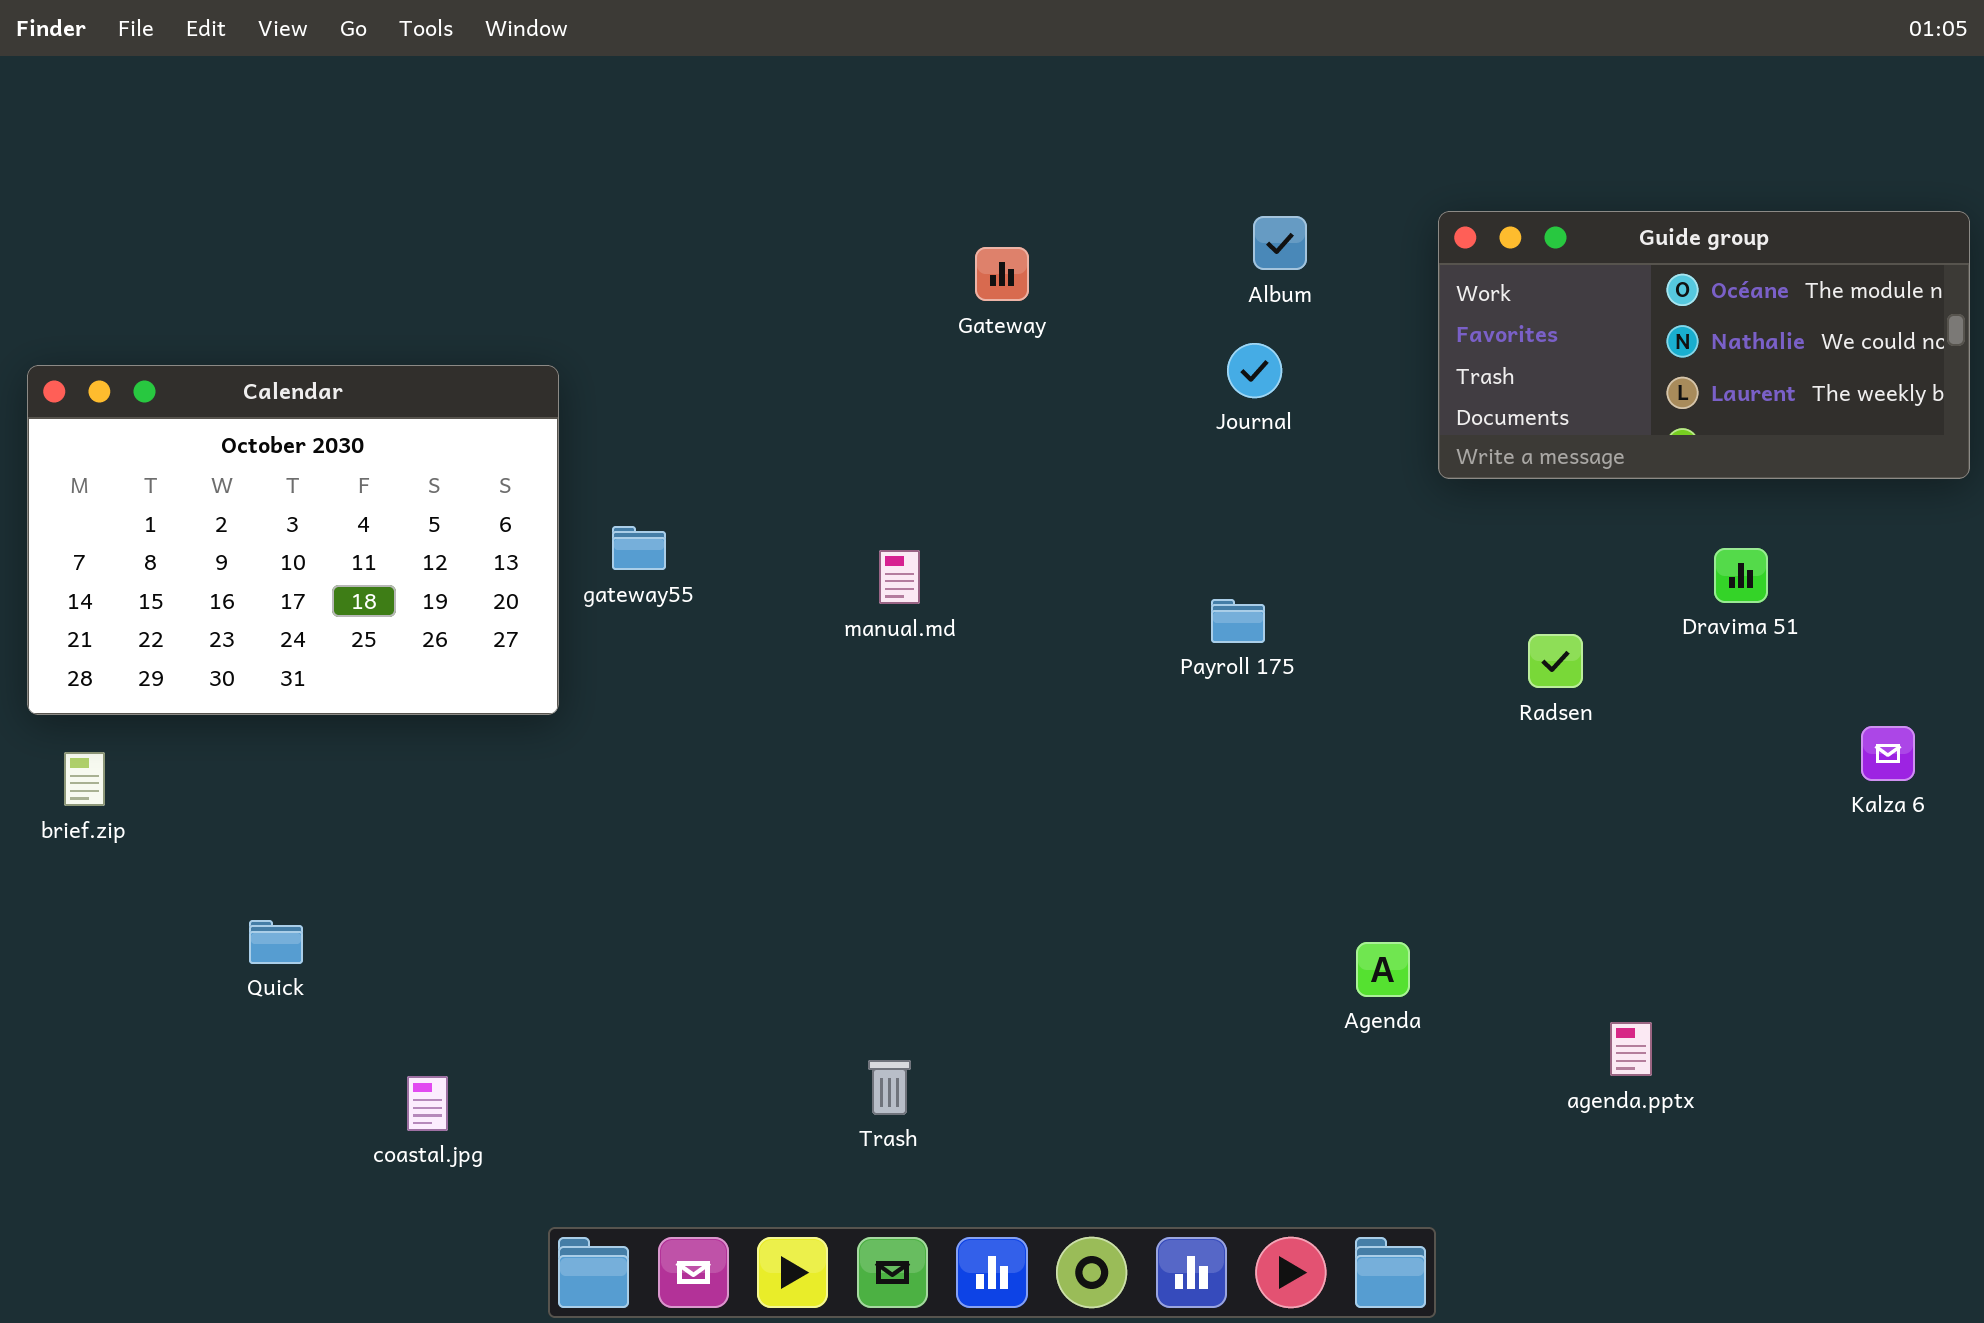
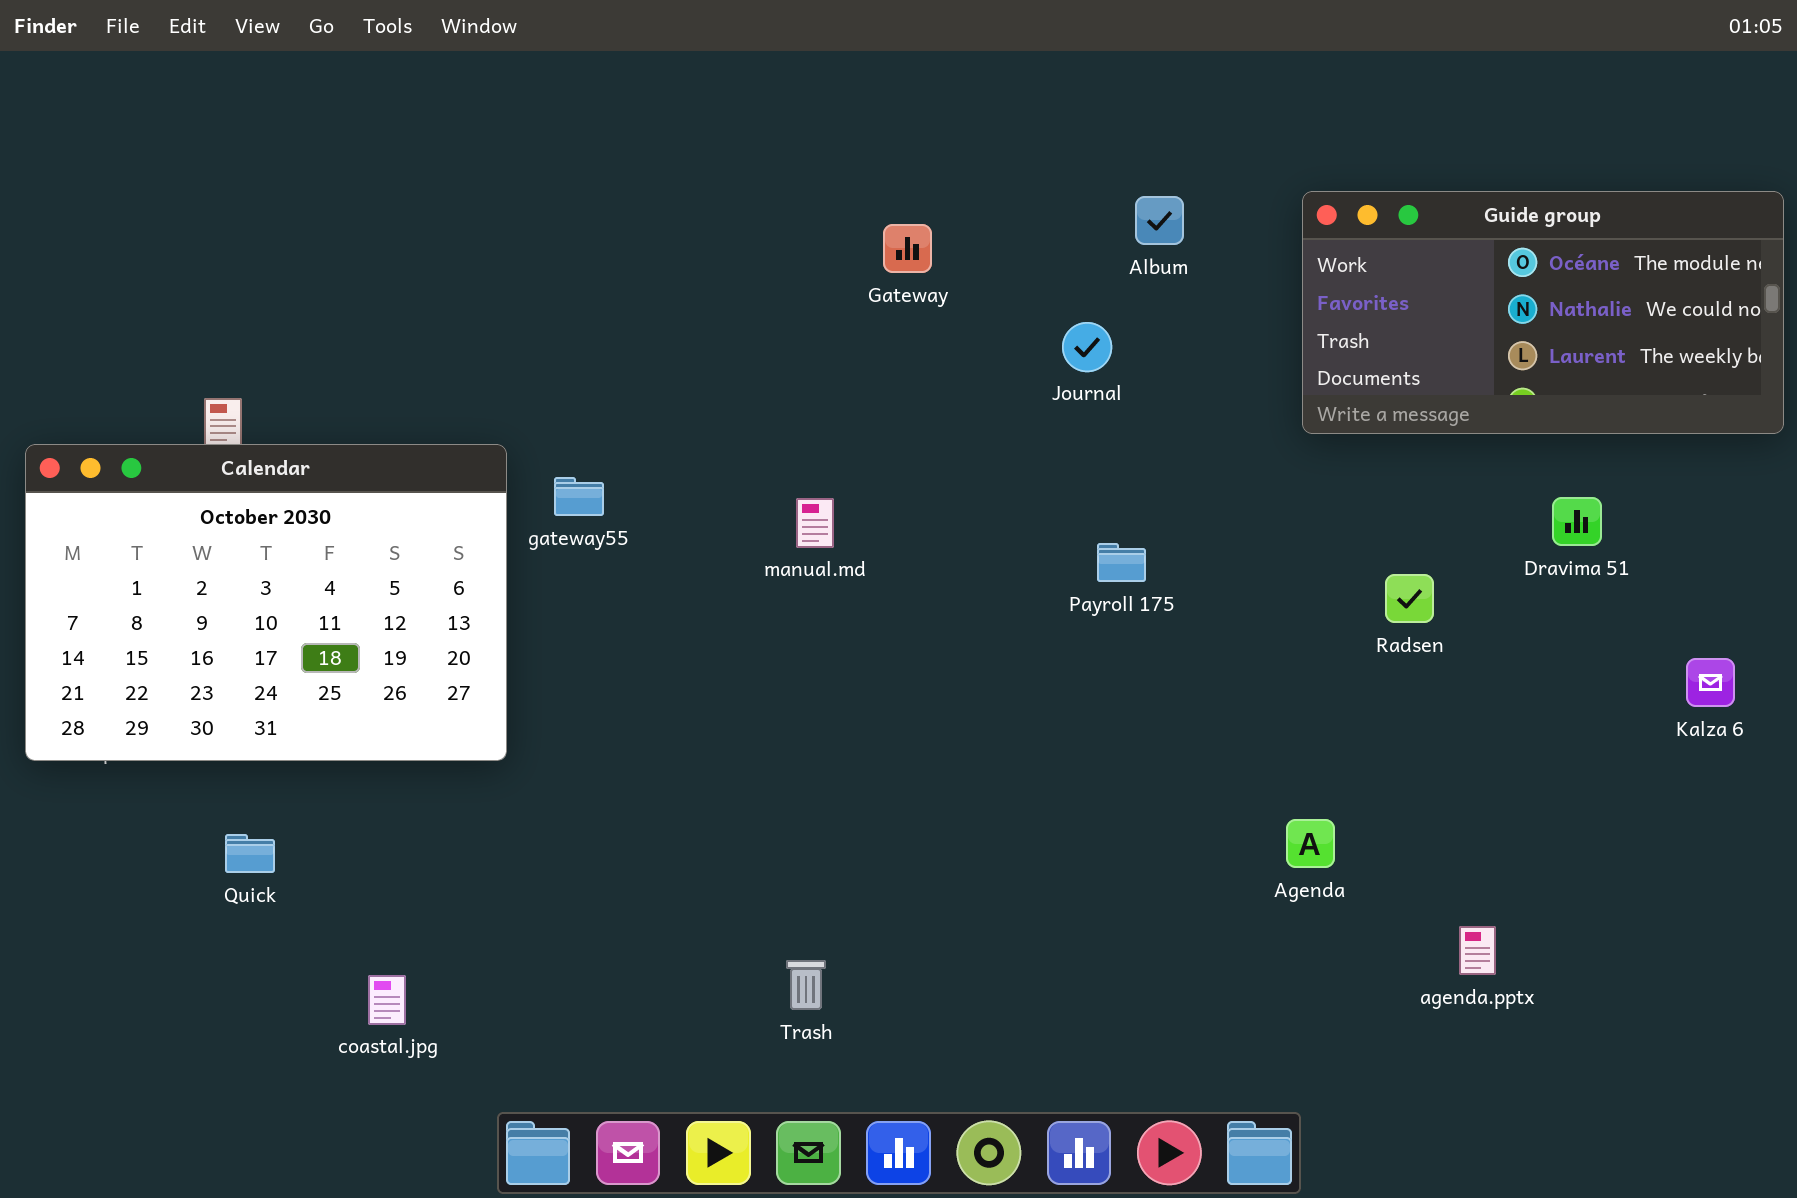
Journal: [1227,343,1282,398] -> [1062,322,1112,372], moved
Calendar: [27,365,559,715] -> [25,444,507,761], moved
Agenda: [1356,942,1410,997] -> [1286,819,1335,868], moved

